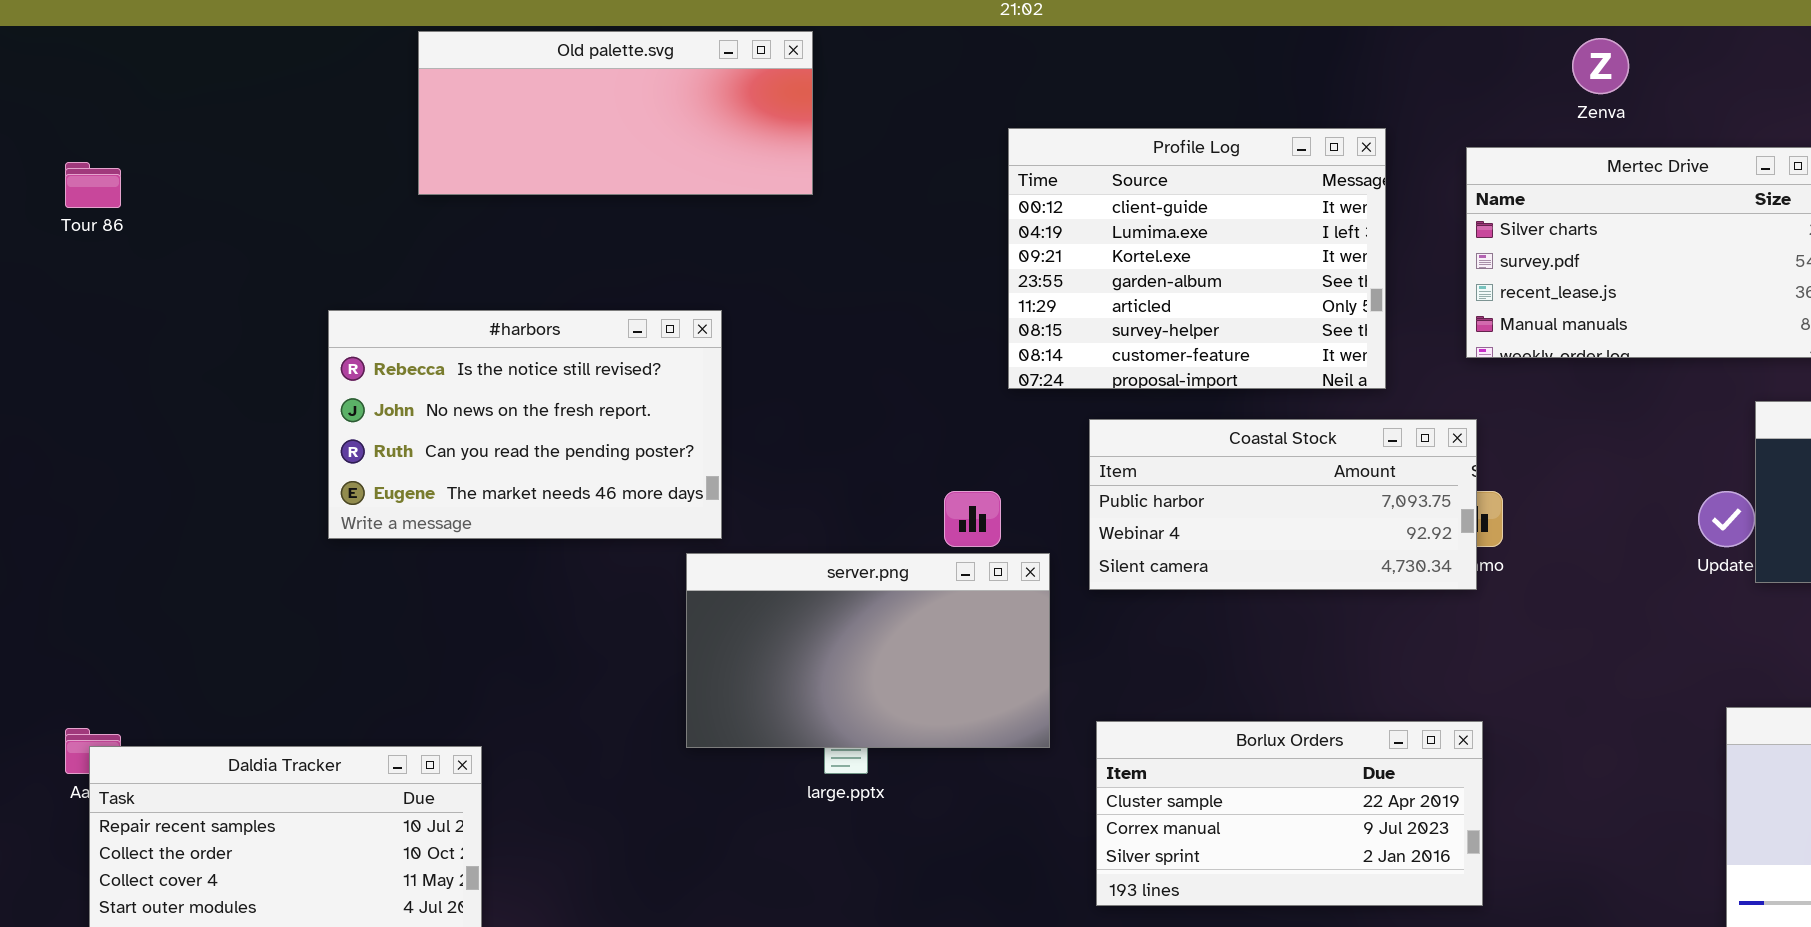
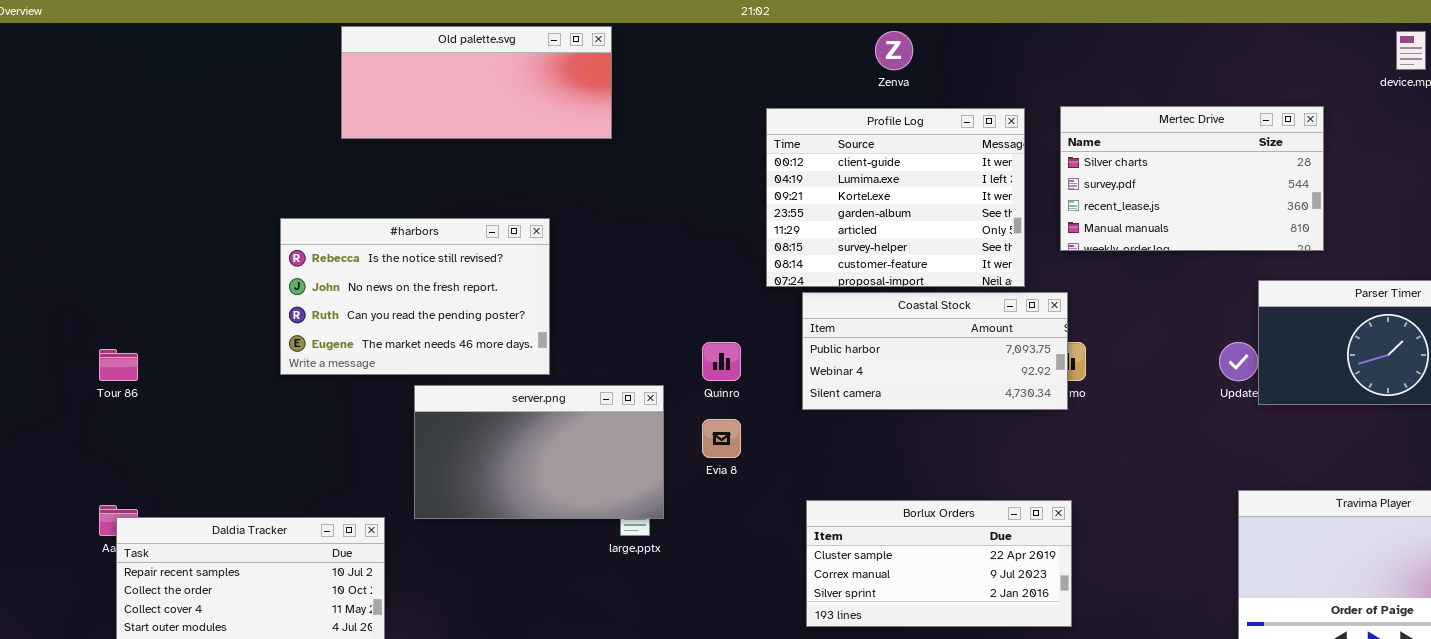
Zenva: [1572,38,1629,94] -> [875,31,913,70], moved
Profile Log: [1008,128,1386,389] -> [766,108,1025,287], moved
Tour 86: [65,162,121,208] -> [99,349,138,381], moved
server.png: [686,553,1050,748] -> [414,385,664,519], moved

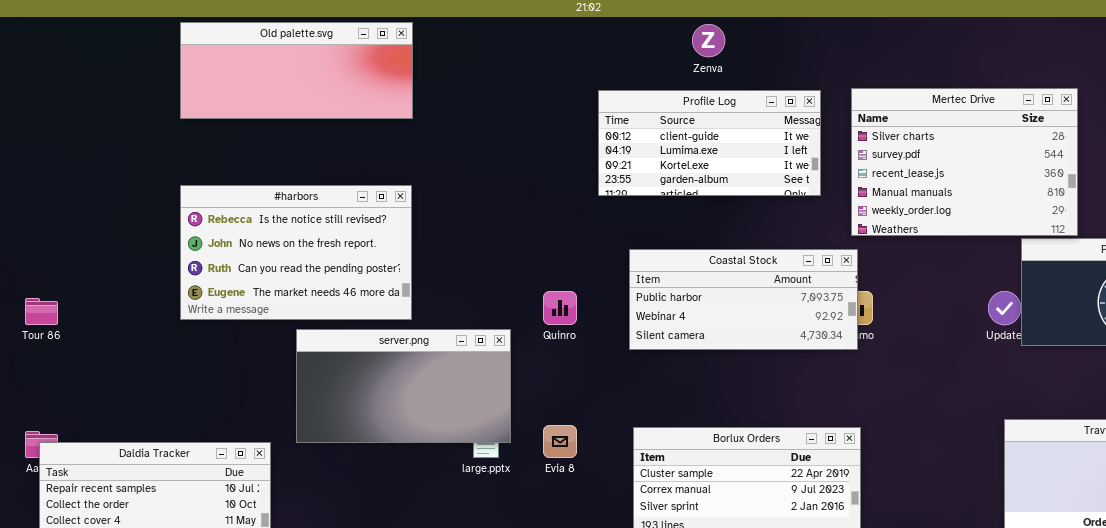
Old palette.svg: [341,26,612,139] -> [180,22,413,119], moved
Mertec Drive: [1060,106,1324,251] -> [851,88,1078,236], resized
Profile Log: [766,108,1025,287] -> [598,90,821,196], resized
Evia 8: [702,419,741,458] -> [543,425,577,458], moved

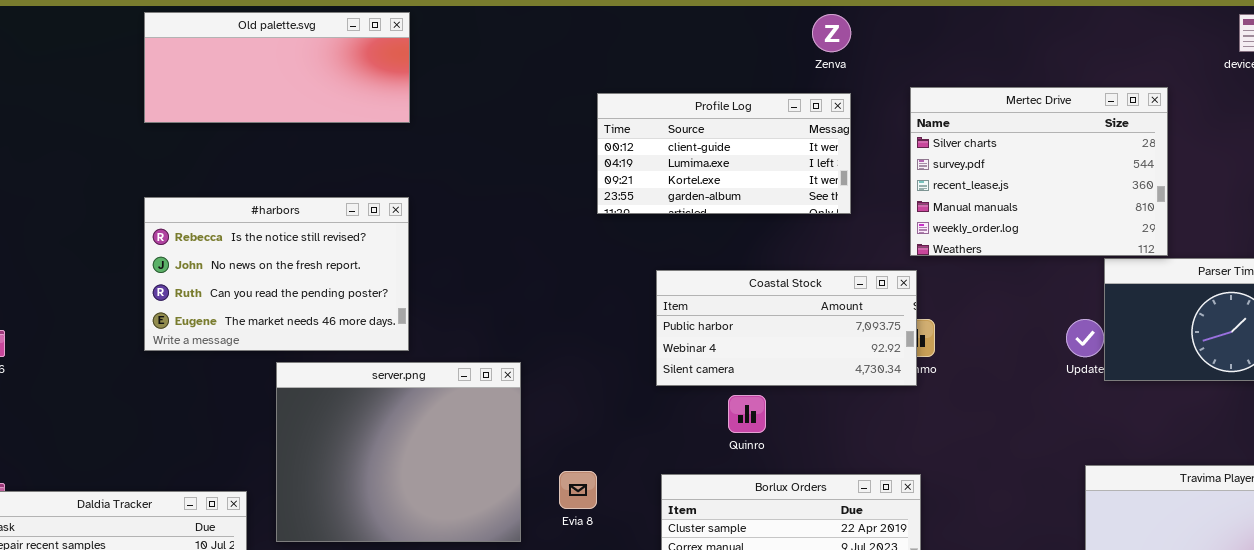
Zenva: [692,24,725,57] -> [812,14,851,52], moved
Profile Log: [598,90,821,196] -> [597,93,851,214], moved
Quinro: [543,291,577,325] -> [728,395,766,433], moved
server.png: [296,329,511,443] -> [276,362,521,542], resized

